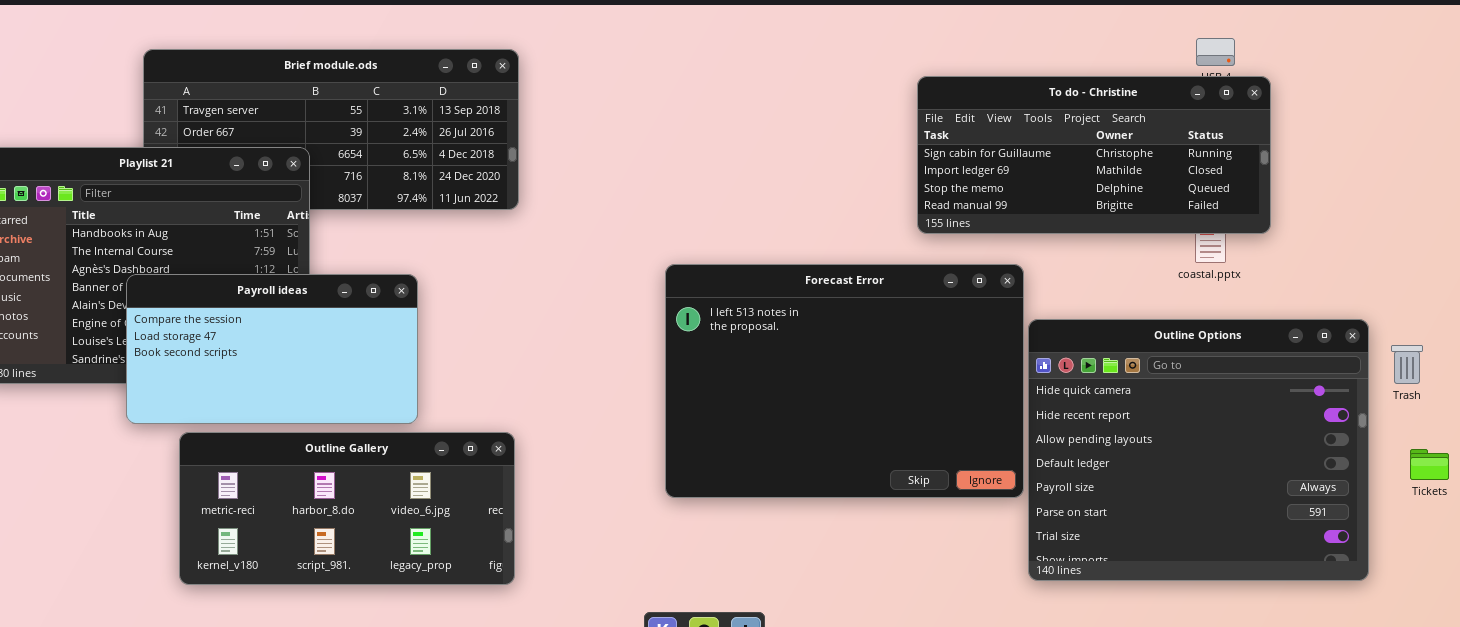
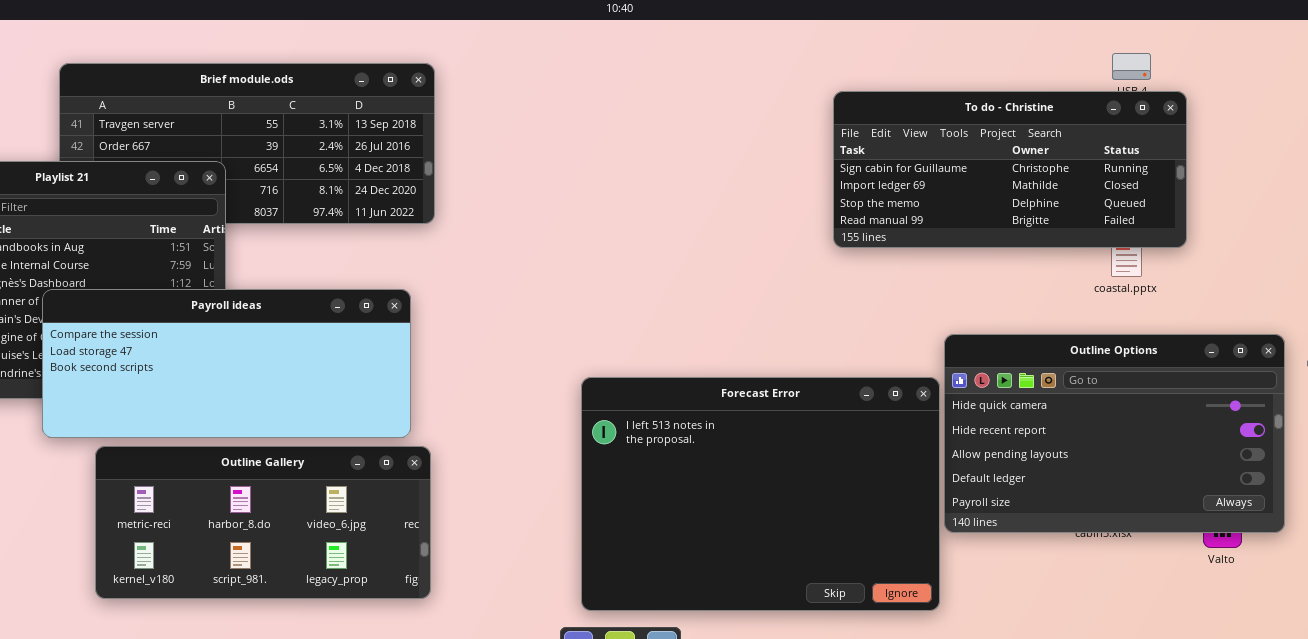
Forecast Error: [665,264,1024,498] -> [581,377,940,611], moved
Payroll ideas: [126,274,418,424] -> [42,289,411,438], resized
Outline Options: [1028,319,1369,581] -> [944,334,1285,533], resized

